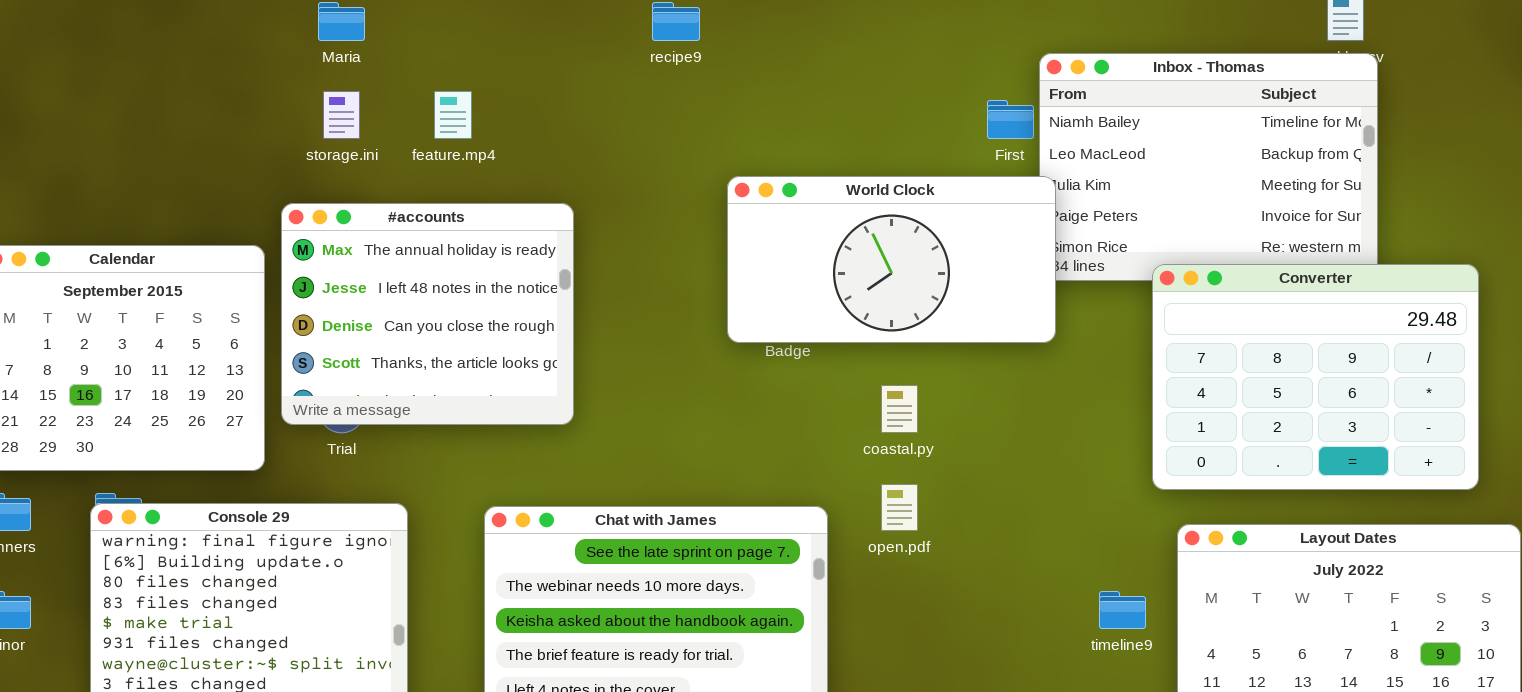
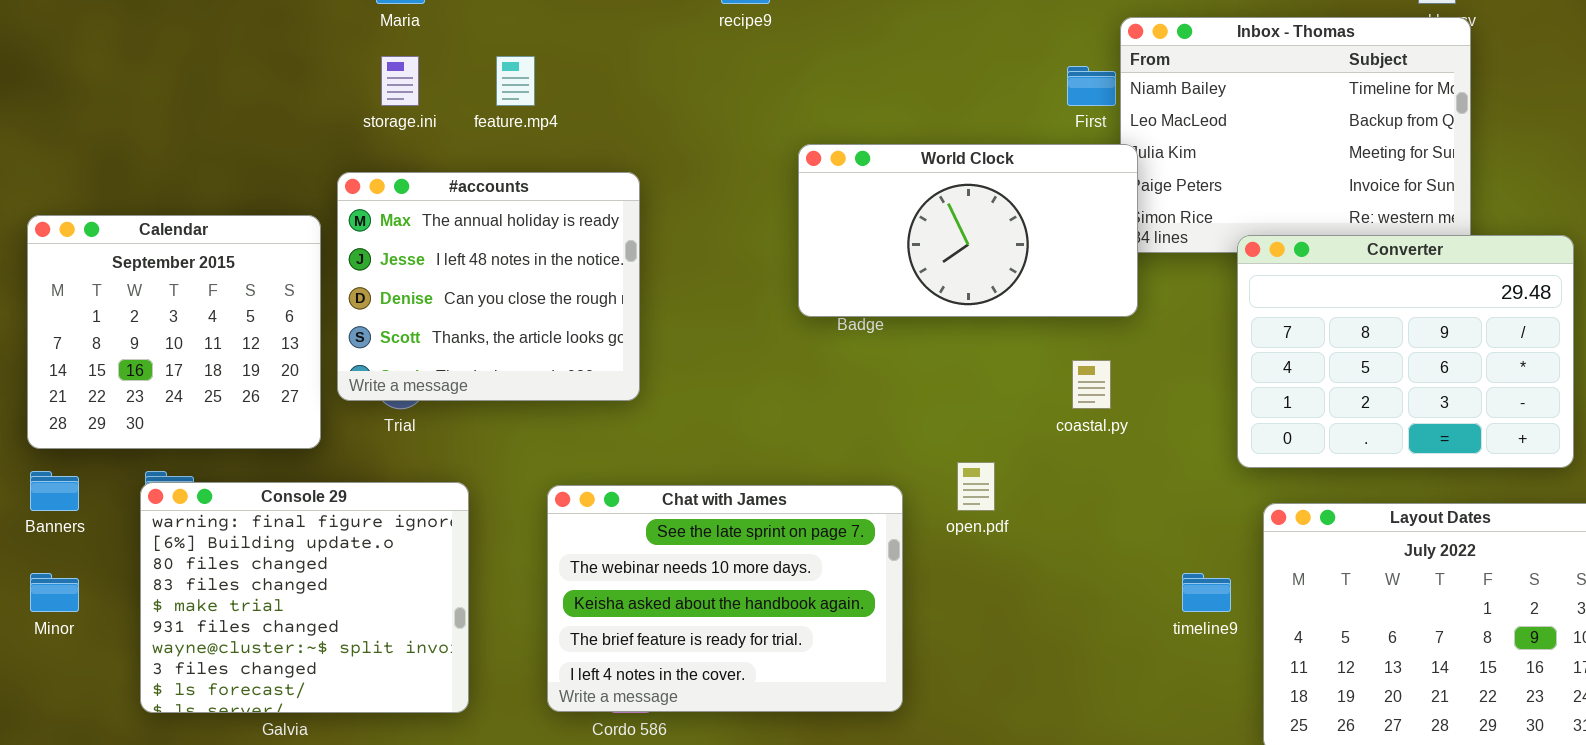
coastal.py: [881,385,918,433] -> [1072,360,1111,409], moved

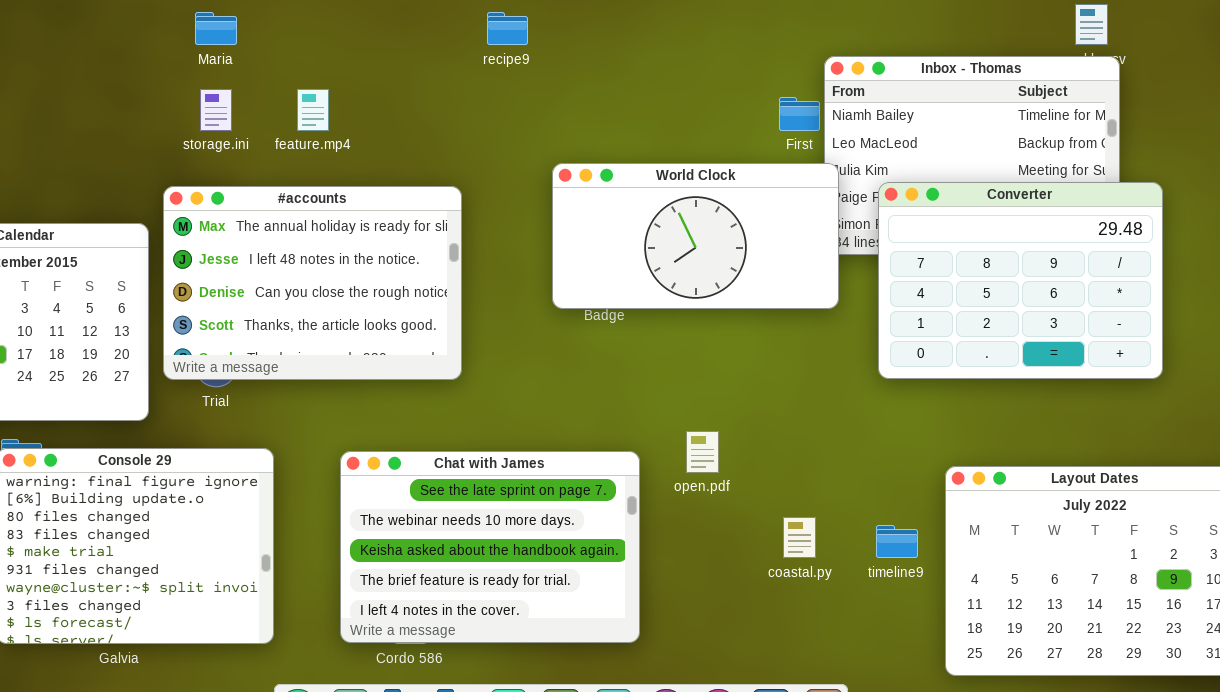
#accounts: [337,172,640,401] -> [163,186,462,380], resized
Converter: [1237,235,1574,468] -> [878,182,1163,379], moved
coastal.py: [1072,360,1111,409] -> [783,517,816,558], moved

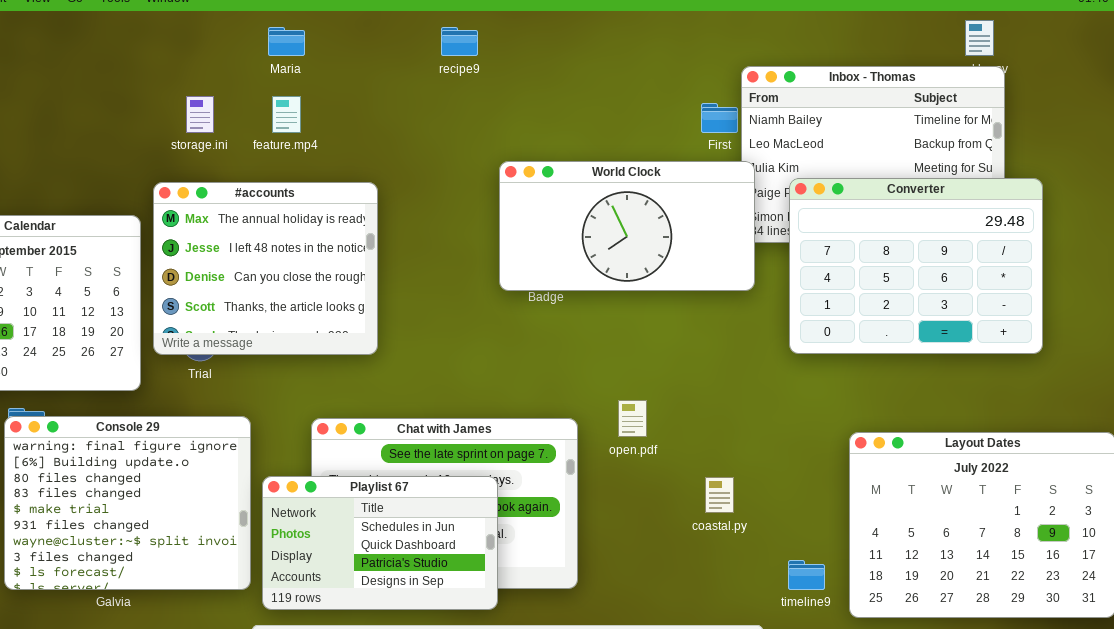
Maria: [195,12,237,45] -> [268,27,305,56], moved
#accounts: [163,186,462,380] -> [153,182,378,355], resized
Playlist 67: none -> [262,476,498,610], opened
timeline9: [876,525,918,558] -> [788,560,825,590], moved

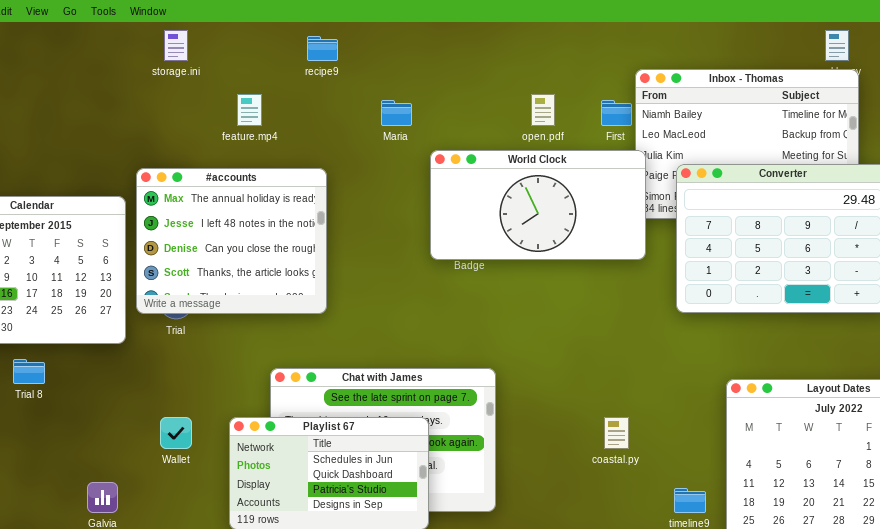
Maria: [268,27,305,56] -> [381,100,412,126], moved
recipe9: [441,27,478,56] -> [307,36,338,61], moved
storage.ini: [186,96,214,133] -> [164,30,188,61], moved
open.pdf: [618,400,647,437] -> [531,94,555,126], moved
Console 29: [4,416,251,590] -> none, closed

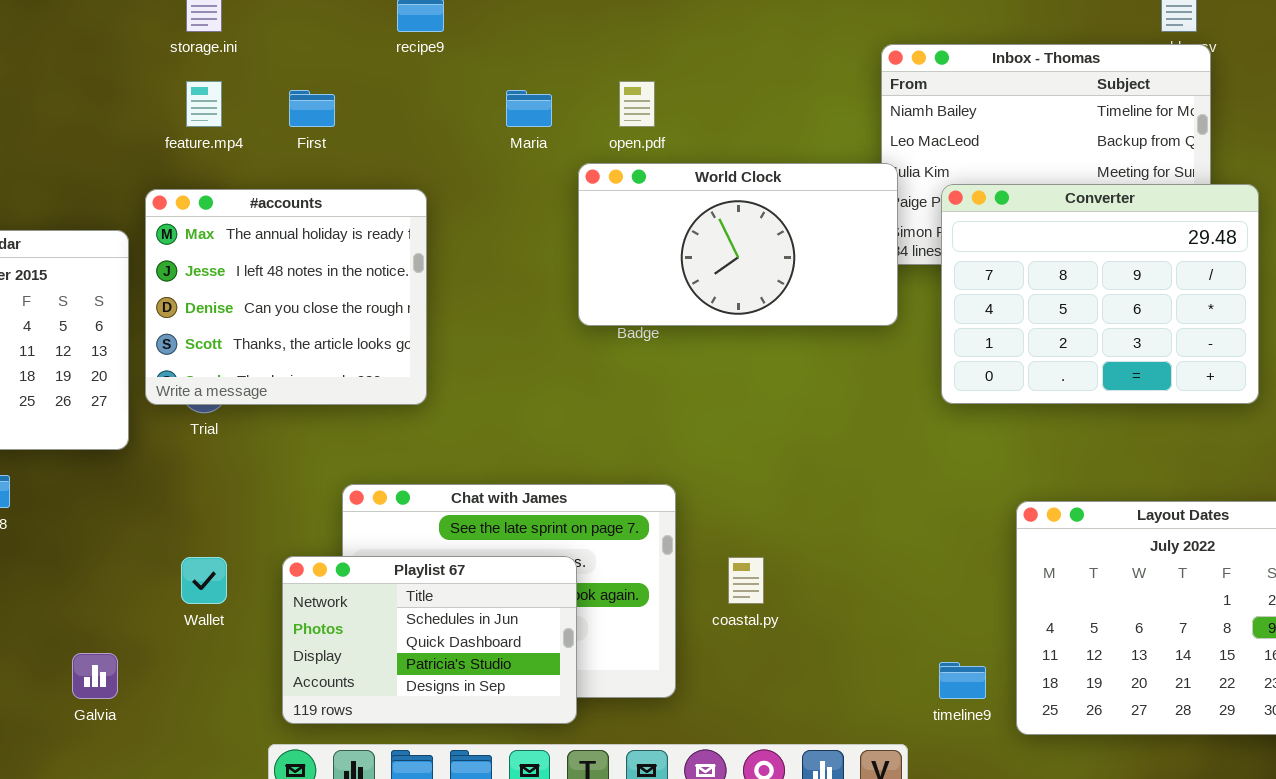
feature.mp4: [237,94,262,126] -> [186,81,222,127], moved
open.pdf: [531,94,555,126] -> [619,81,655,127], moved
First: [601,100,632,126] -> [289,90,335,127], moved
coastal.py: [604,417,629,449] -> [728,557,764,604], moved

